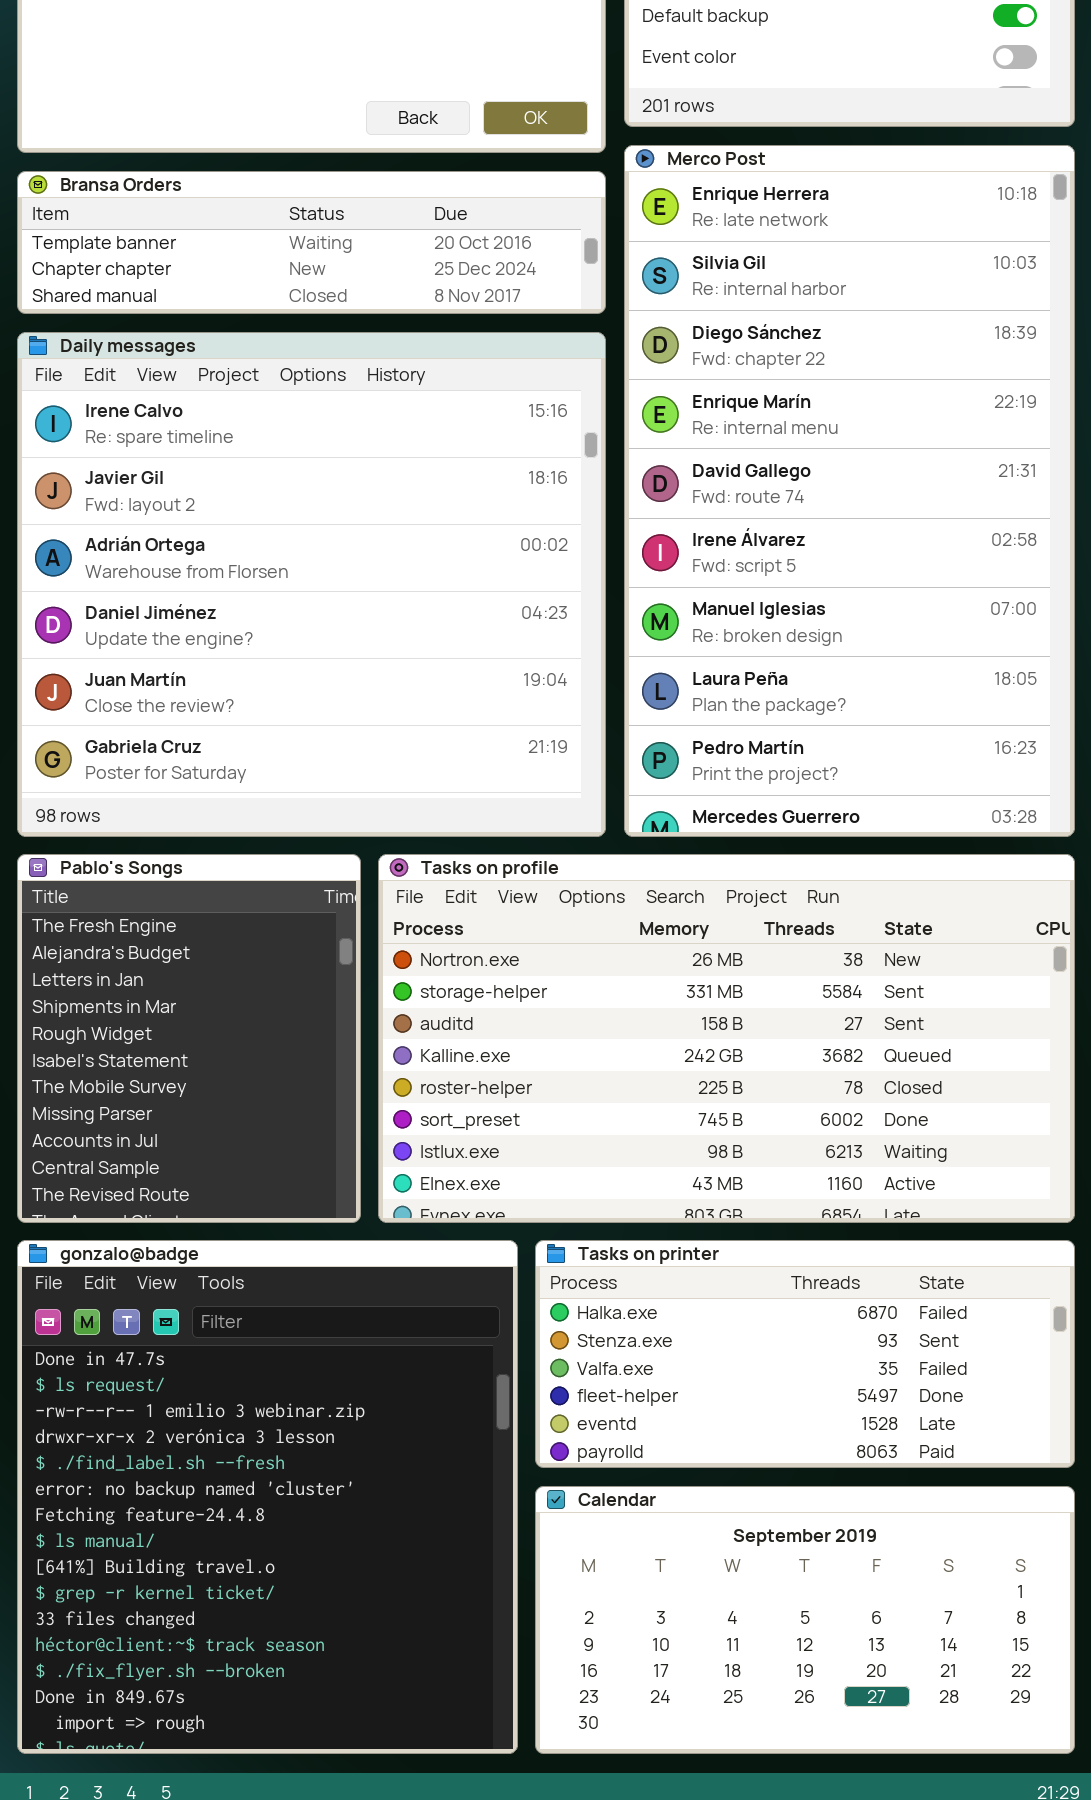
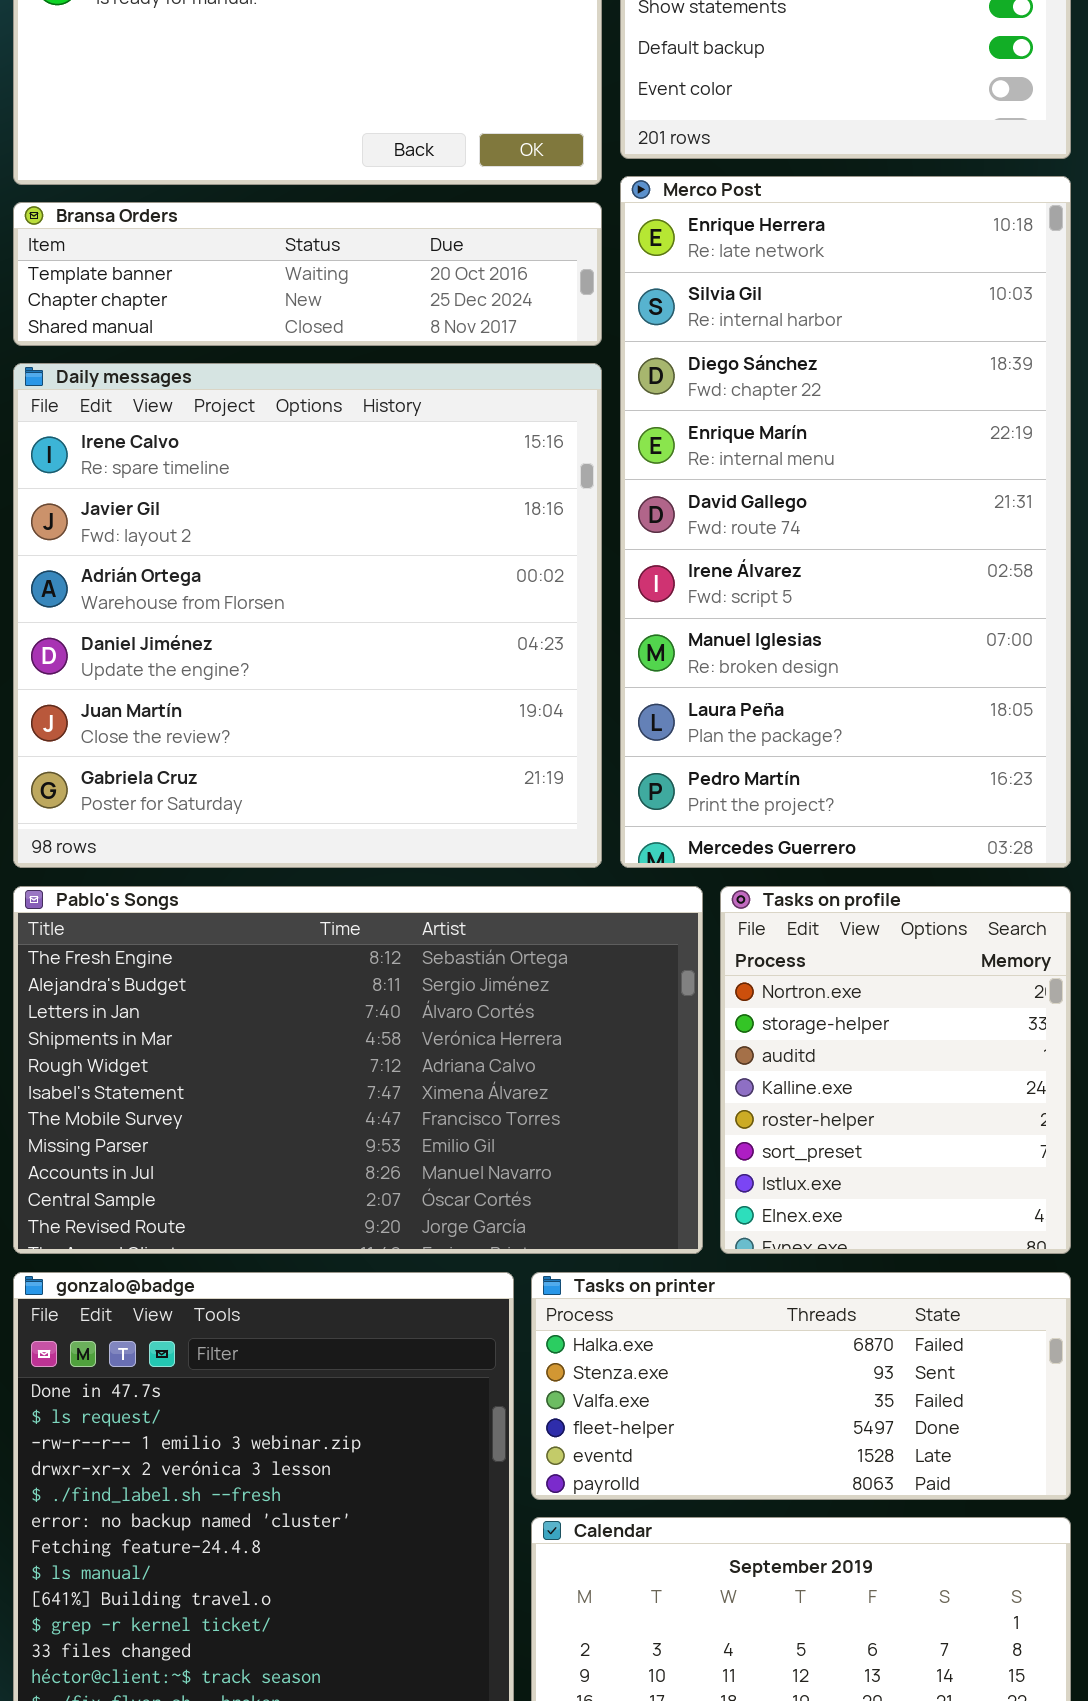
Pablo's Songs: [17,854,361,1223] -> [13,886,703,1254], resized
Tasks on profile: [378,854,1075,1223] -> [720,886,1071,1254], resized

